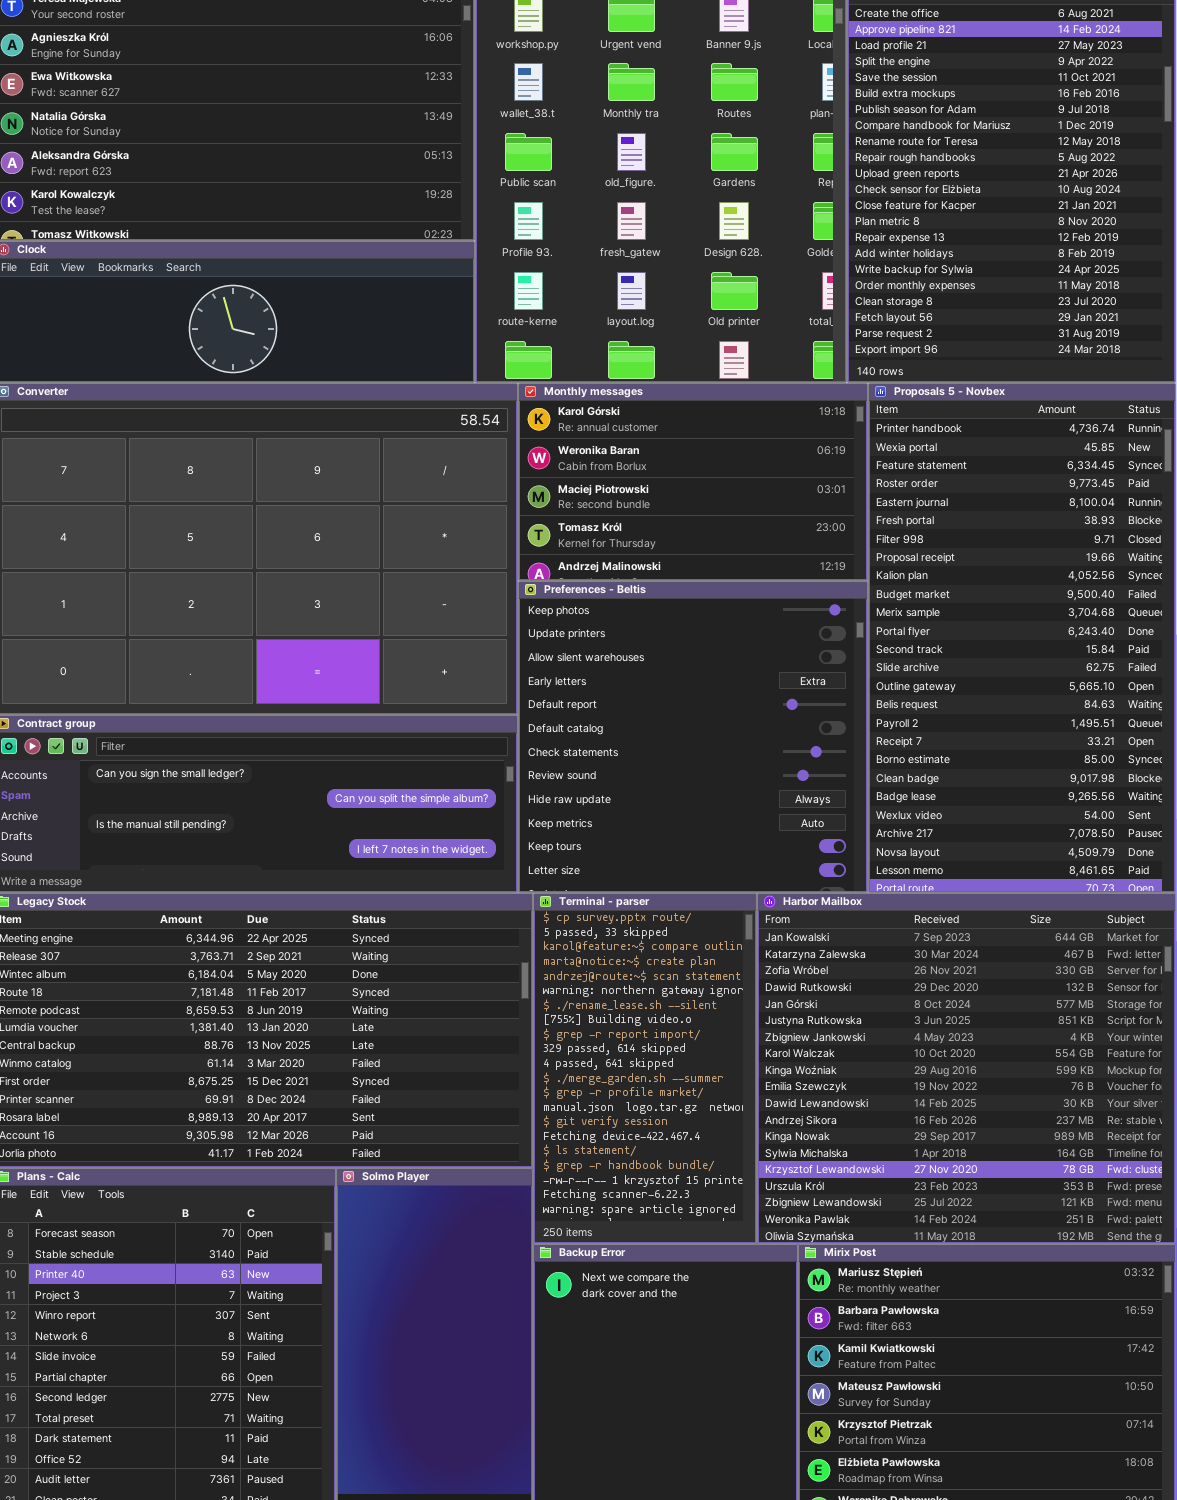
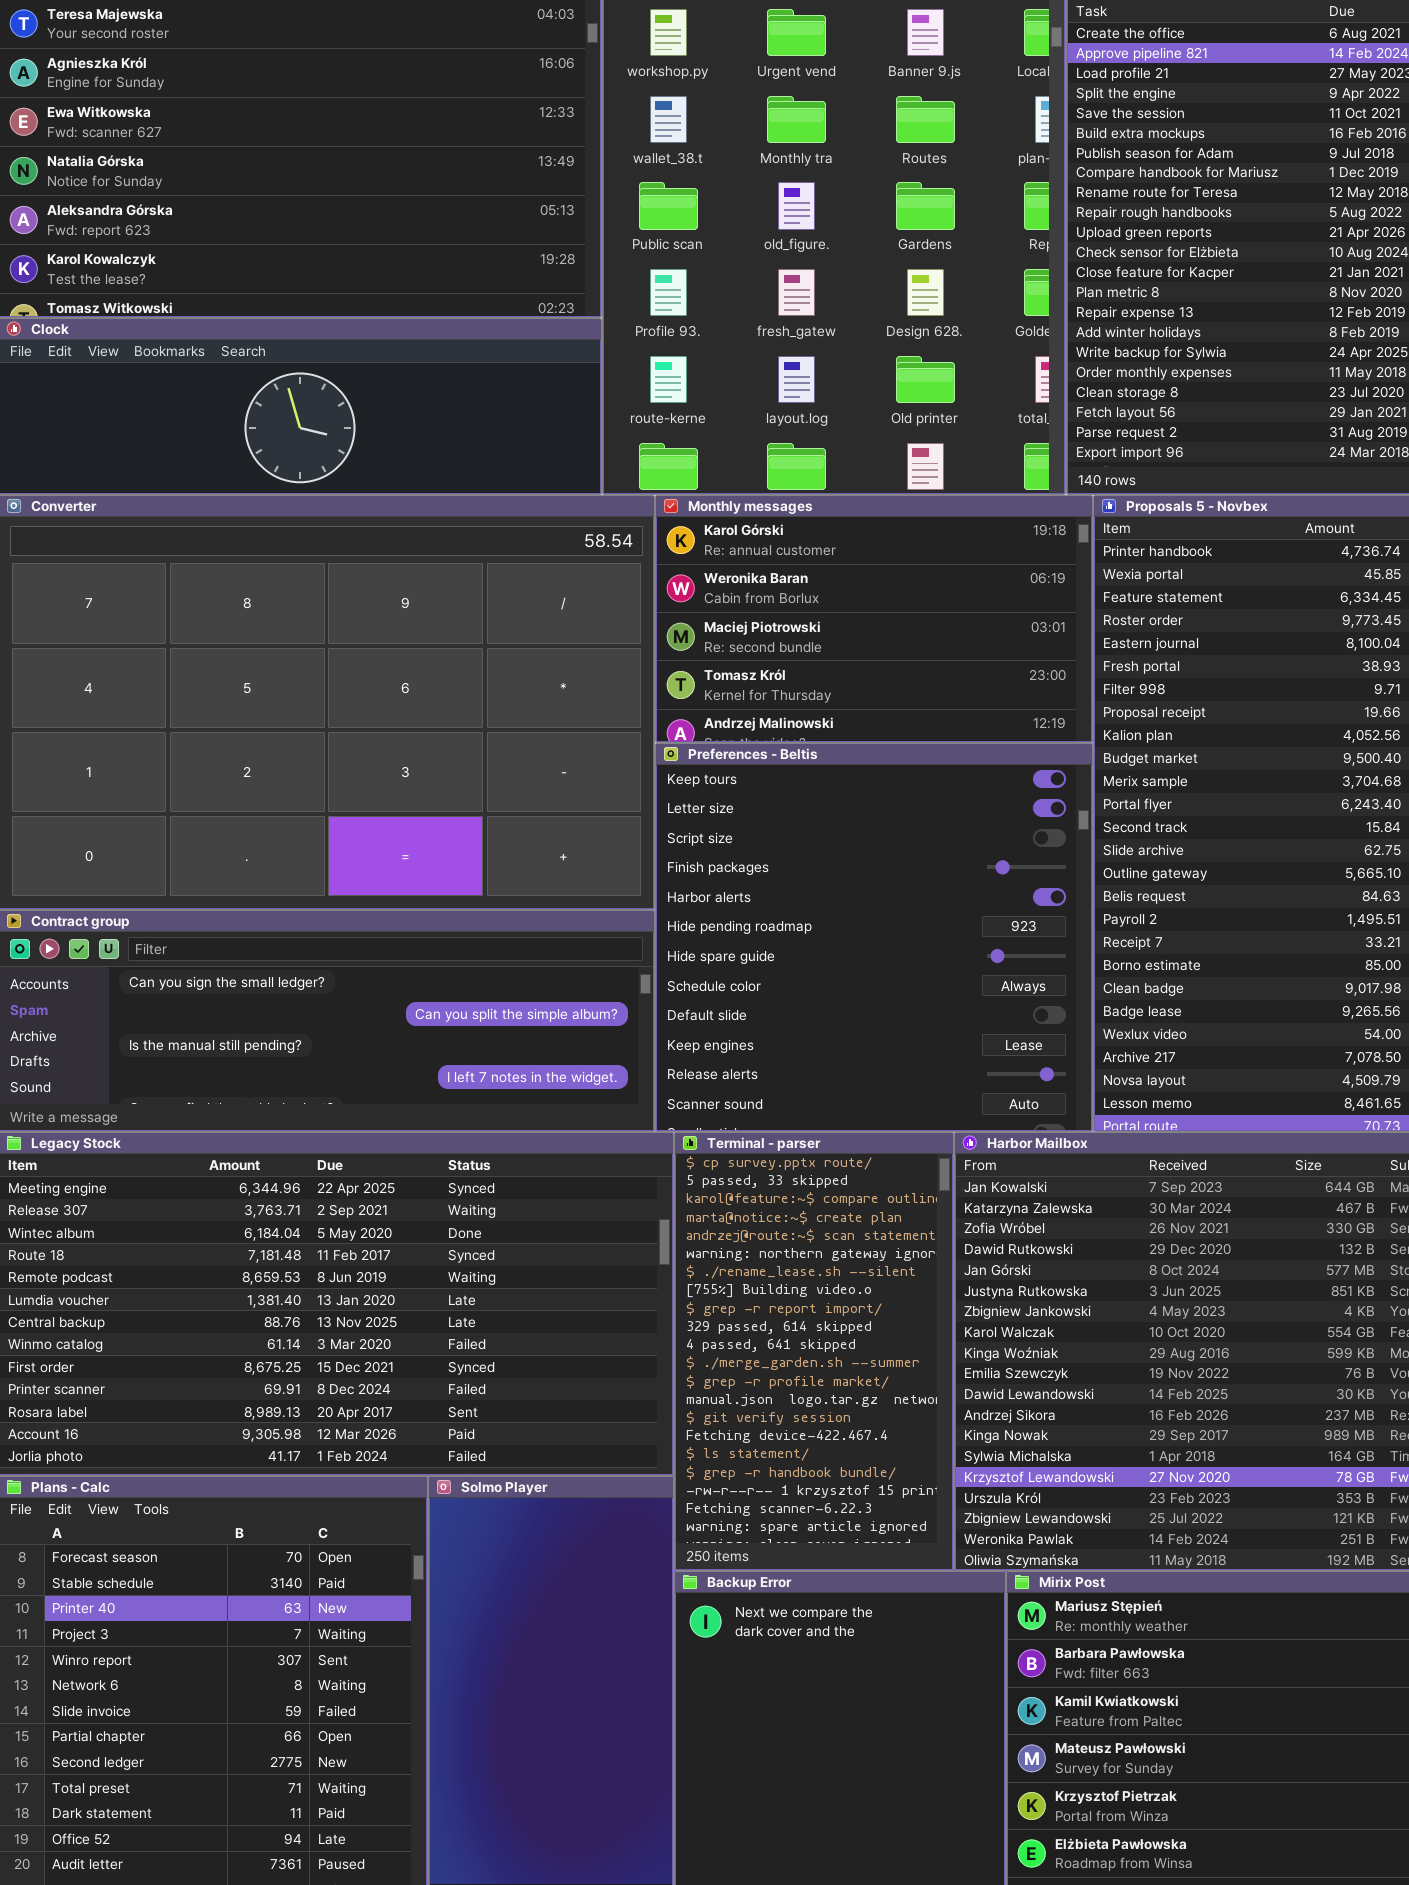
Preferences - Beltis: [518,581,868,893] -> [655,743,1093,1132], scrolled down 10 rows

